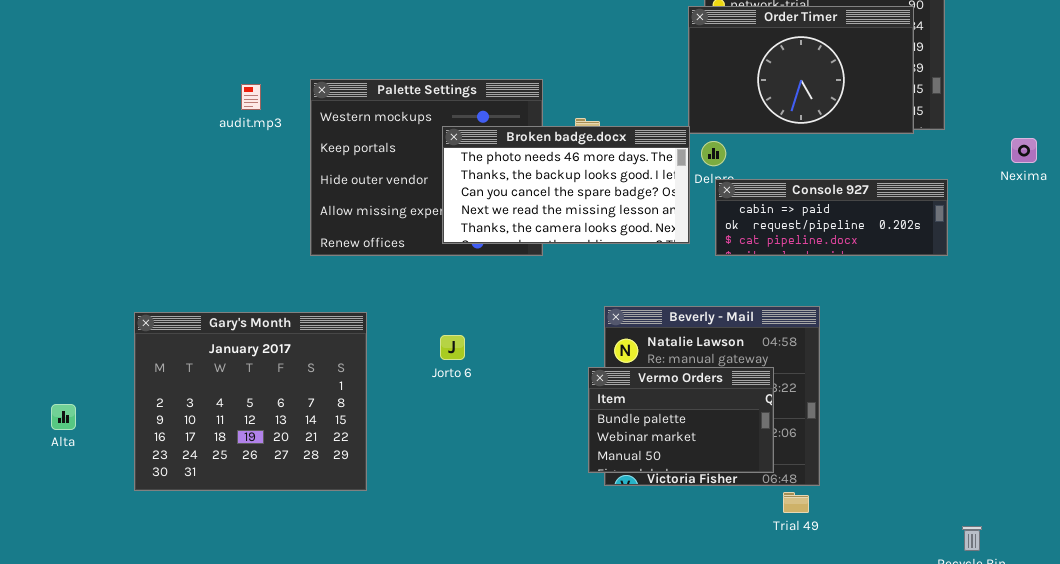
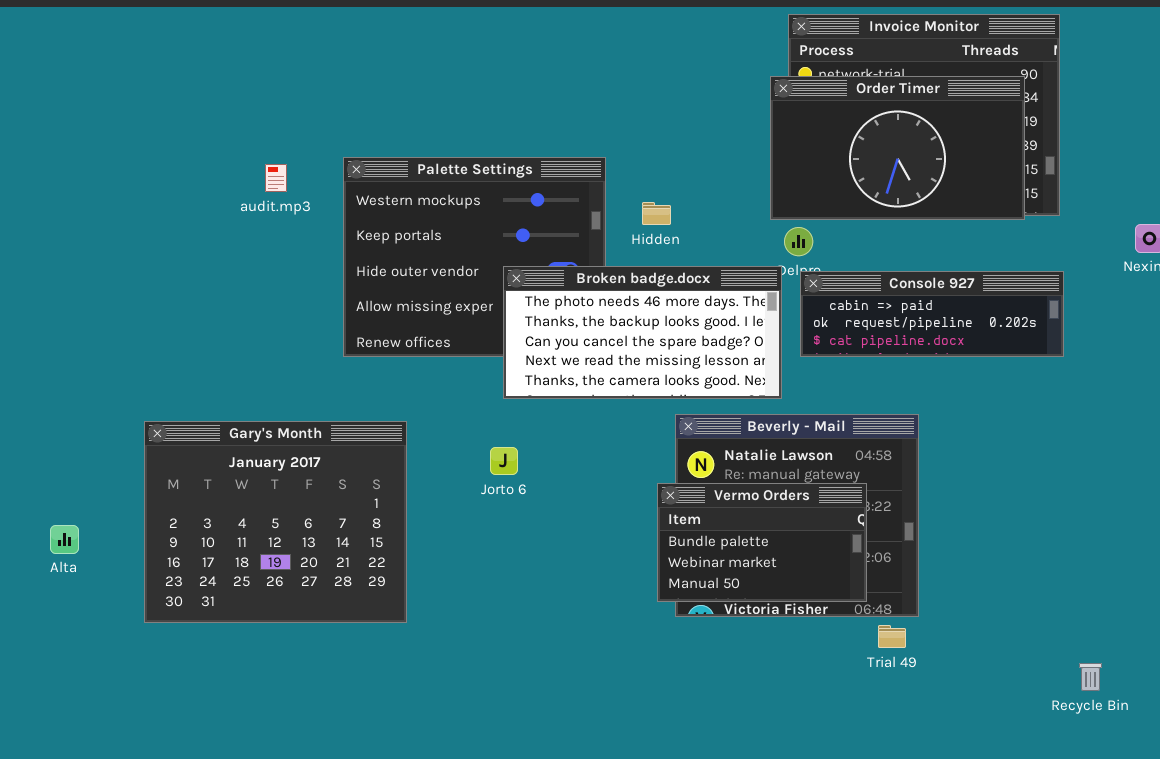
Broken badge.docx: [442,126,690,244] -> [503,266,782,399], moved

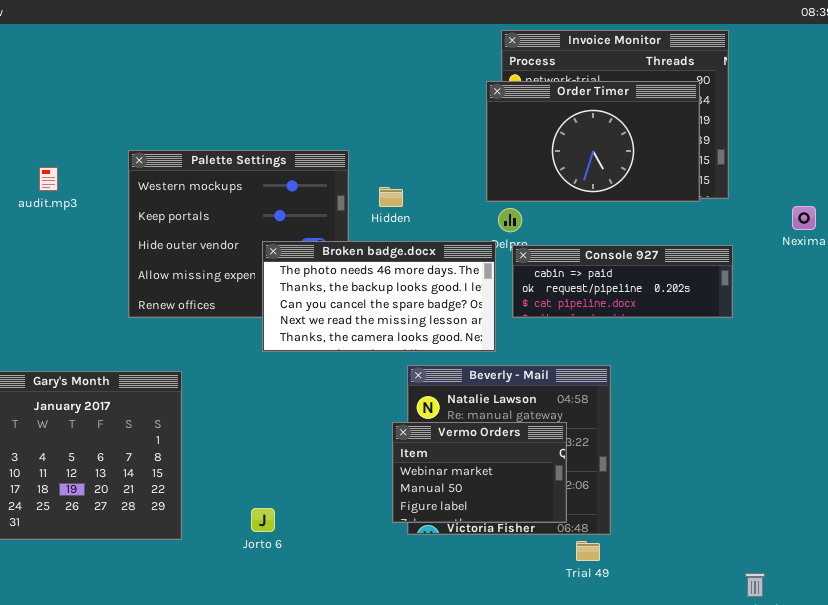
audit.mp3: [265,164,287,192] -> [39,167,58,191], moved
Jorto 6: [490,447,518,475] -> [251,508,275,532], moved
Vermo Orders: [657,483,867,602] -> [392,422,567,523], scrolled down 1 row

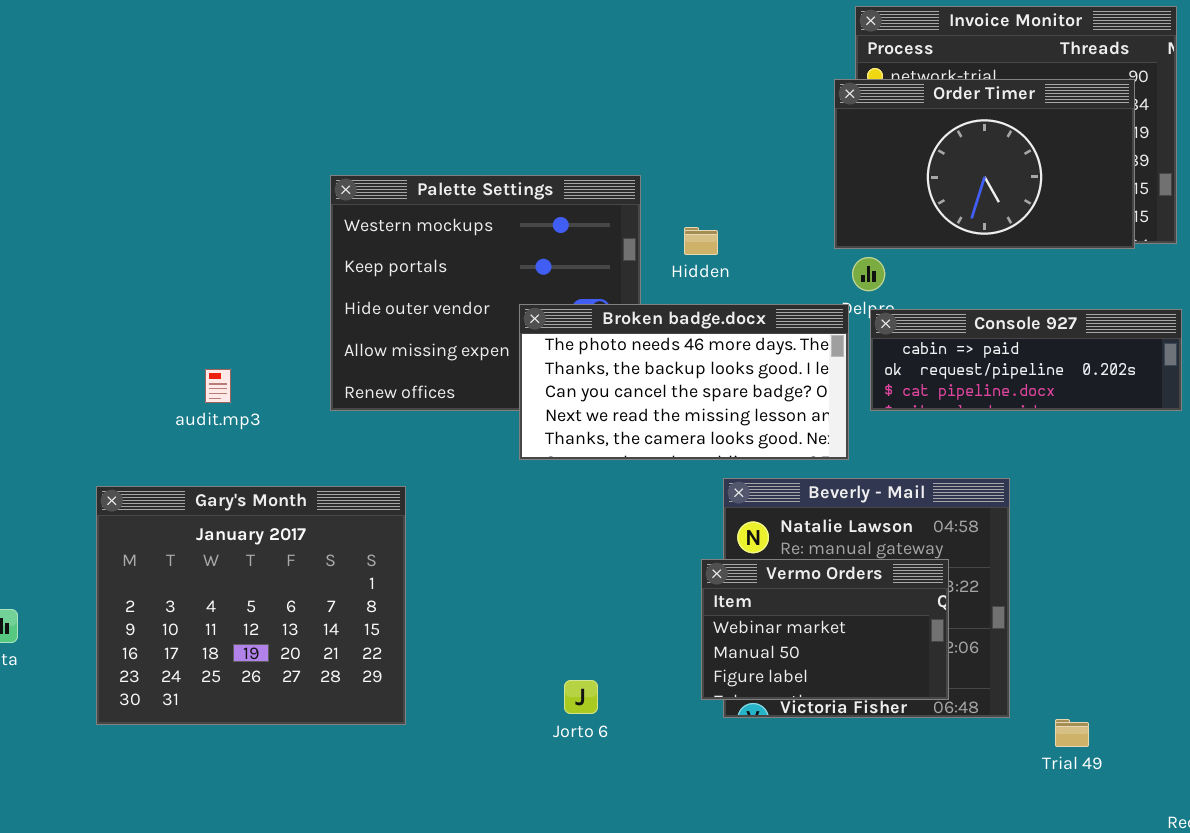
audit.mp3: [39,167,58,191] -> [205,369,231,403], moved
Jorto 6: [251,508,275,532] -> [564,680,598,714], moved
Trial 49: [576,541,600,561] -> [1055,719,1089,747], moved

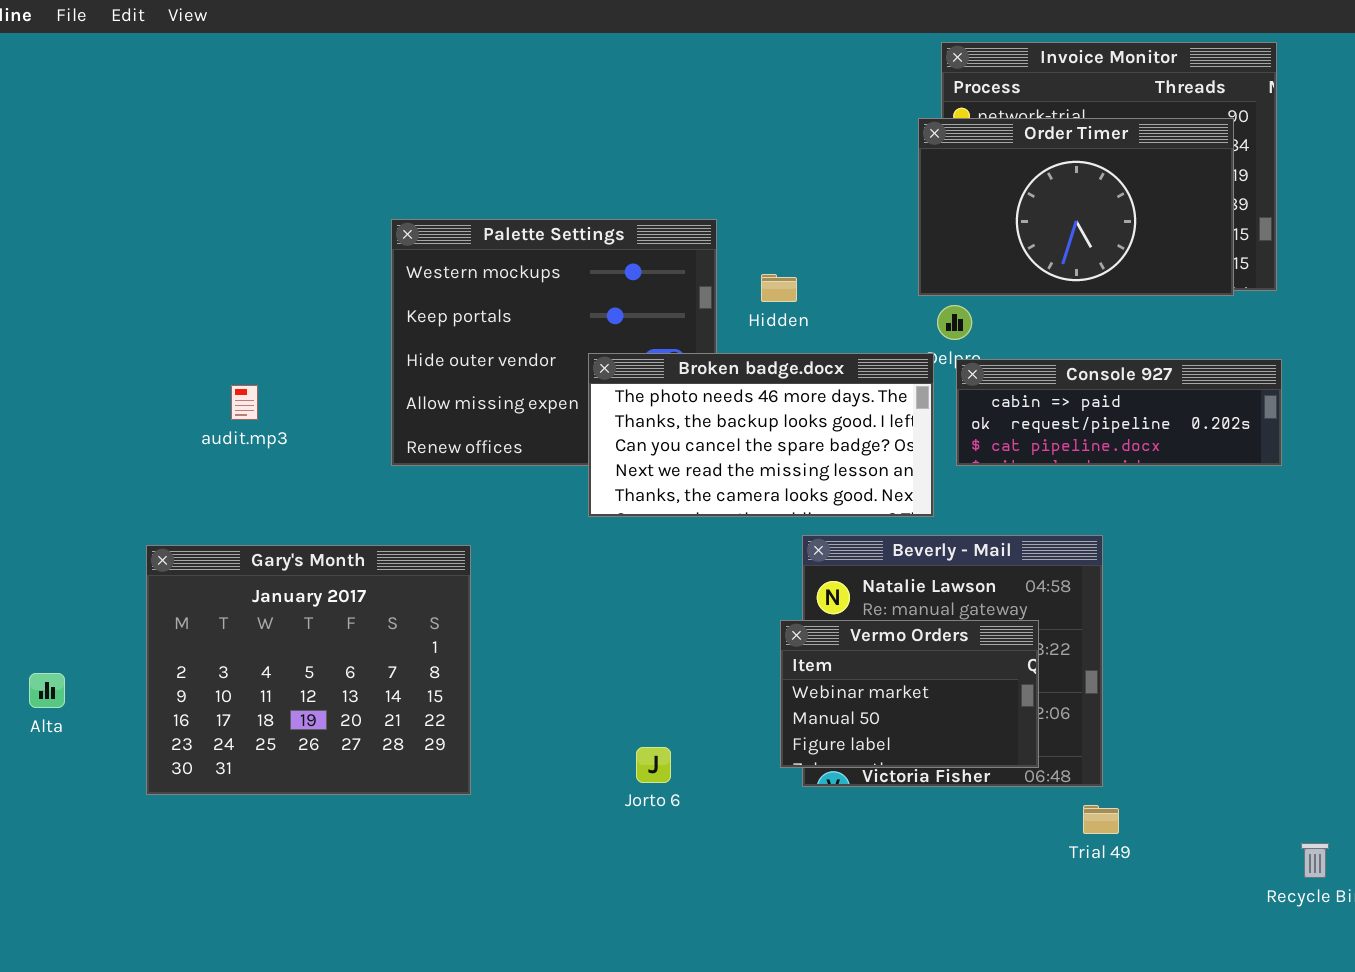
audit.mp3: [205,369,231,403] -> [231,385,258,420], moved
Trial 49: [1055,719,1089,747] -> [1083,805,1119,834], moved

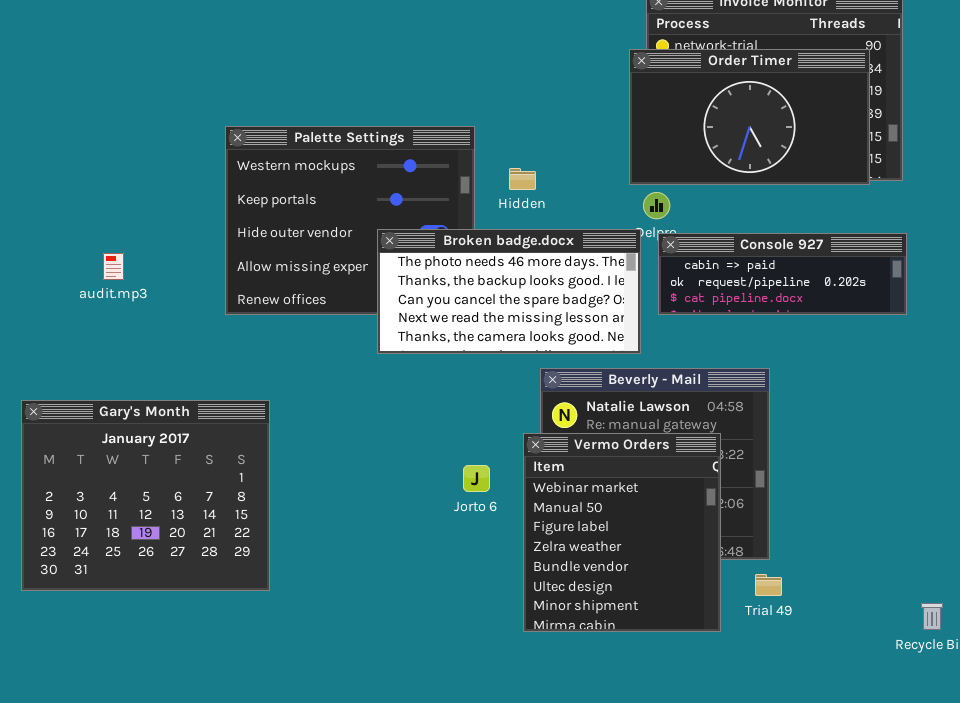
Gary's Month: [146,545,471,795] -> [21,400,270,591], moved
Vermo Orders: [780,620,1039,768] -> [523,433,721,632], resized
Jorto 6: [636,747,671,783] -> [463,465,490,492], moved

